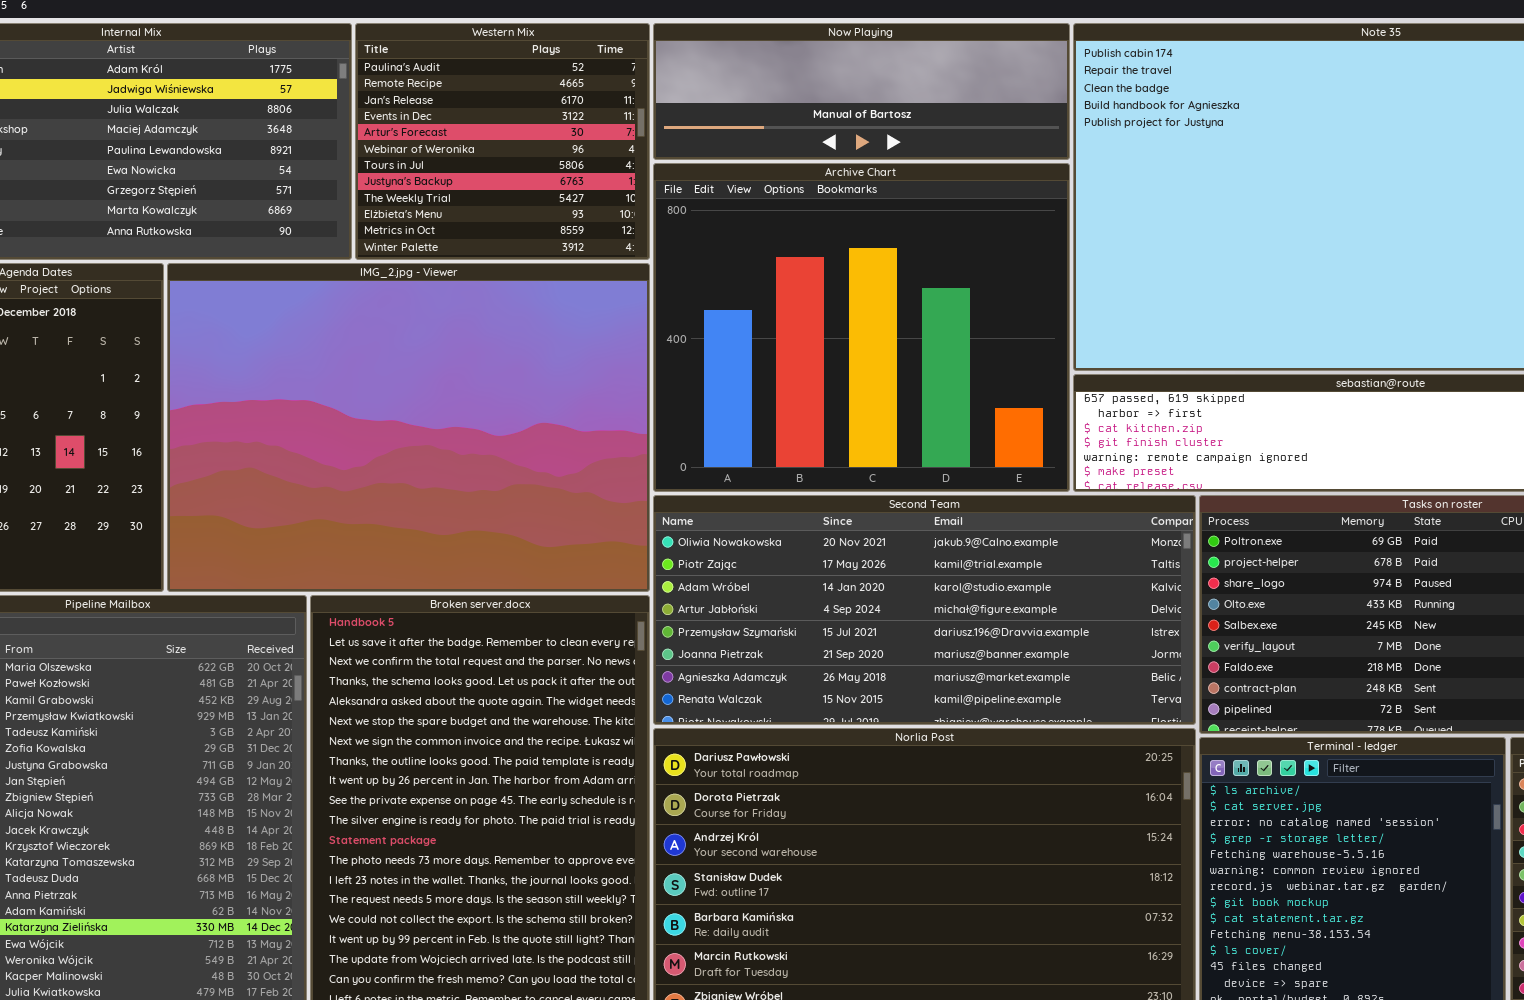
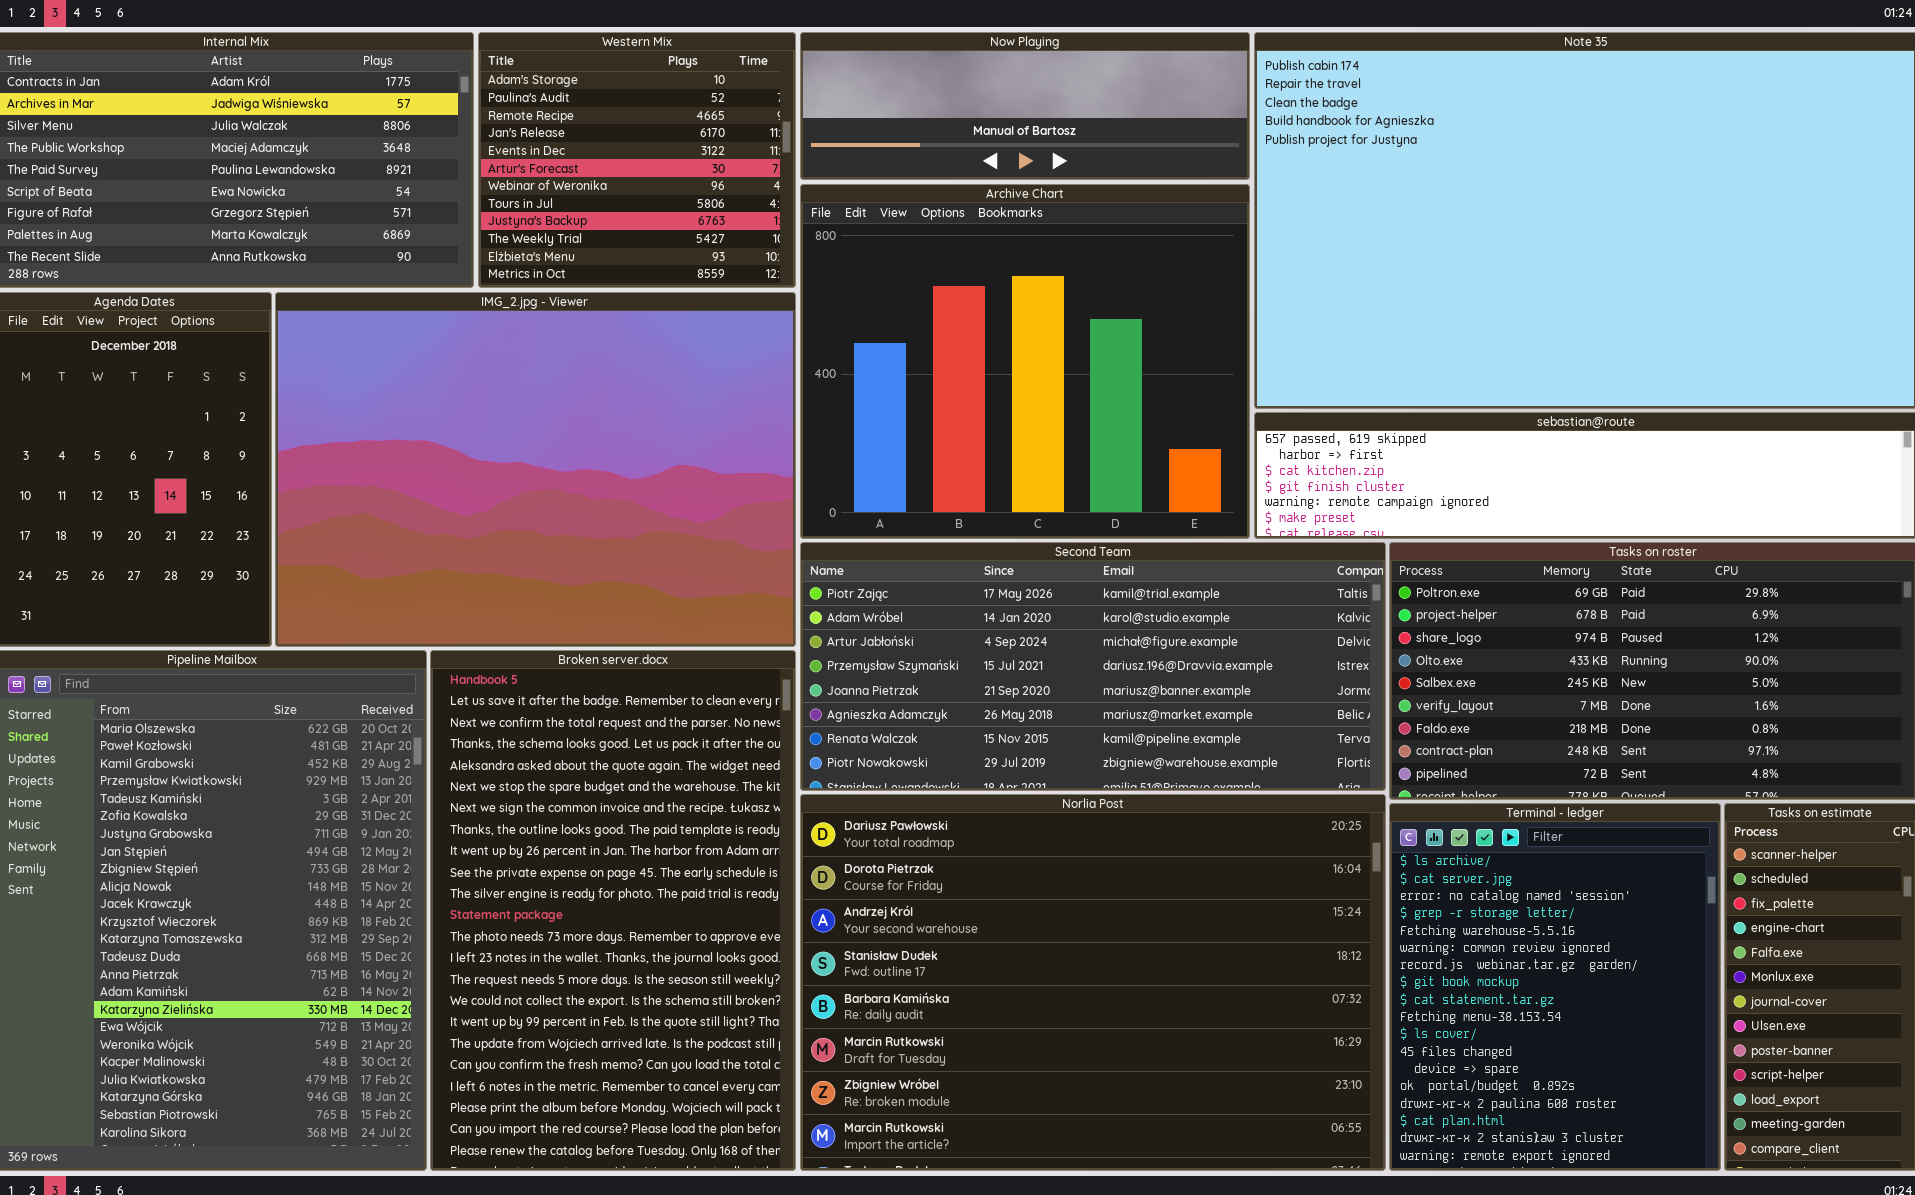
Western Mix: [355,23,650,260] -> [478,32,796,288], scrolled up 1 row
Second Team: [653,495,1196,725] -> [800,542,1386,791], scrolled down 1 row

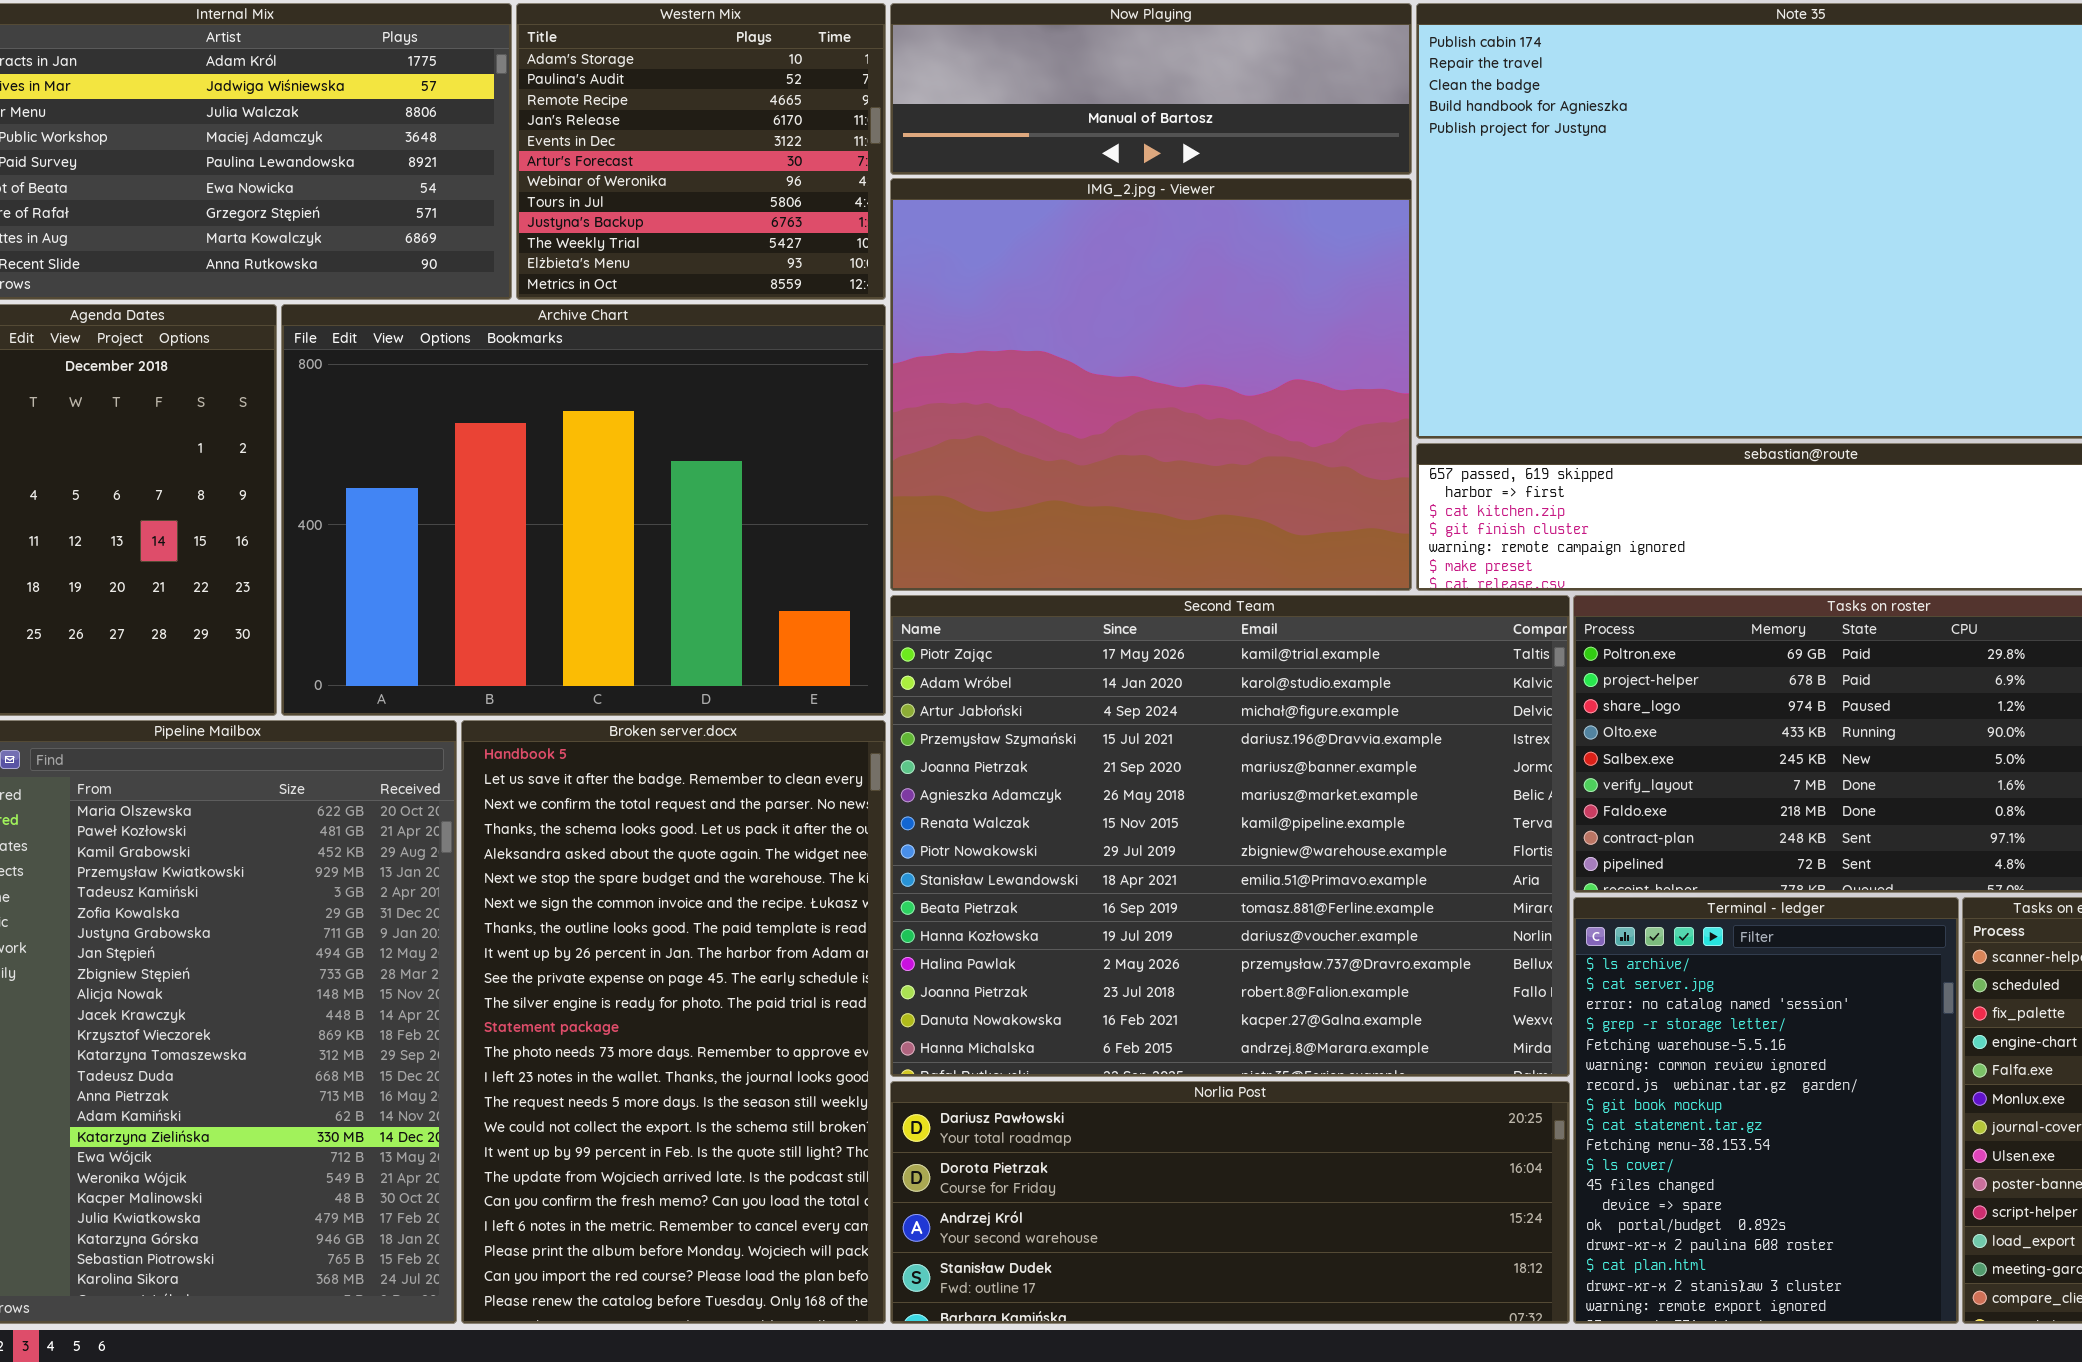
Archive Chart: [800,184,1250,539] -> [281,304,886,716], moved, resized
IMG_2.jpg - Viewer: [275,292,796,647] -> [890,178,1412,591], moved, resized
Second Team: [800,542,1386,791] -> [890,595,1570,1077], resized
Norlia Post: [800,794,1386,1171] -> [890,1081,1570,1324], resized

